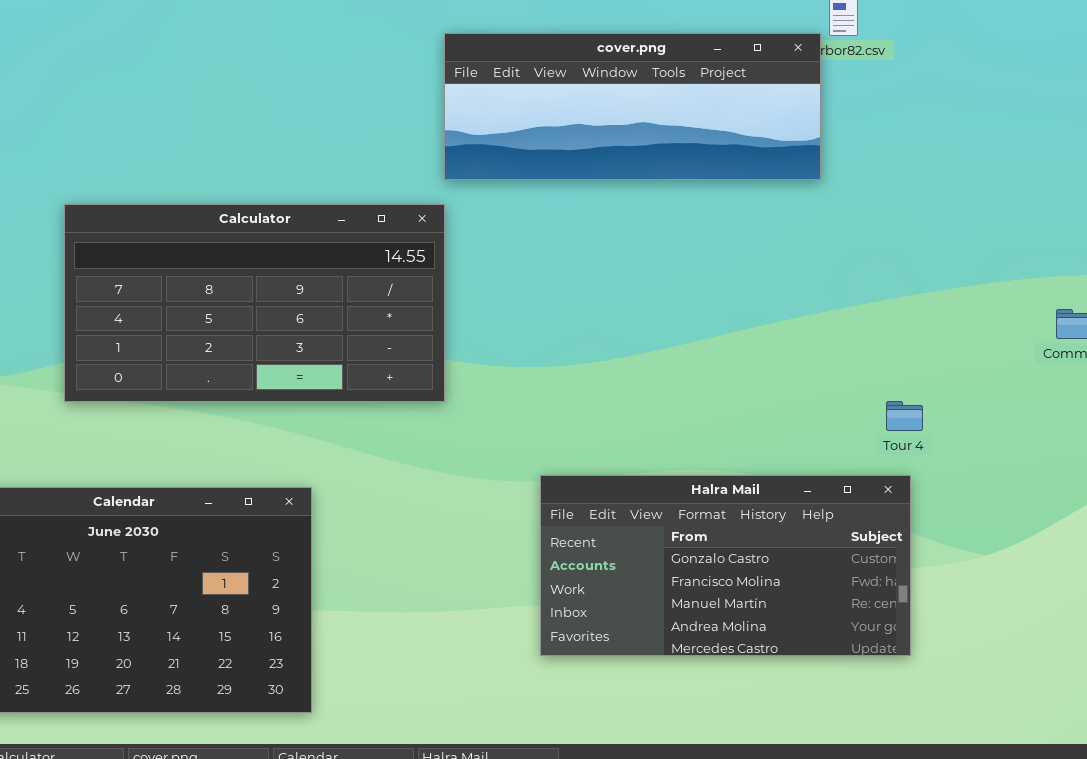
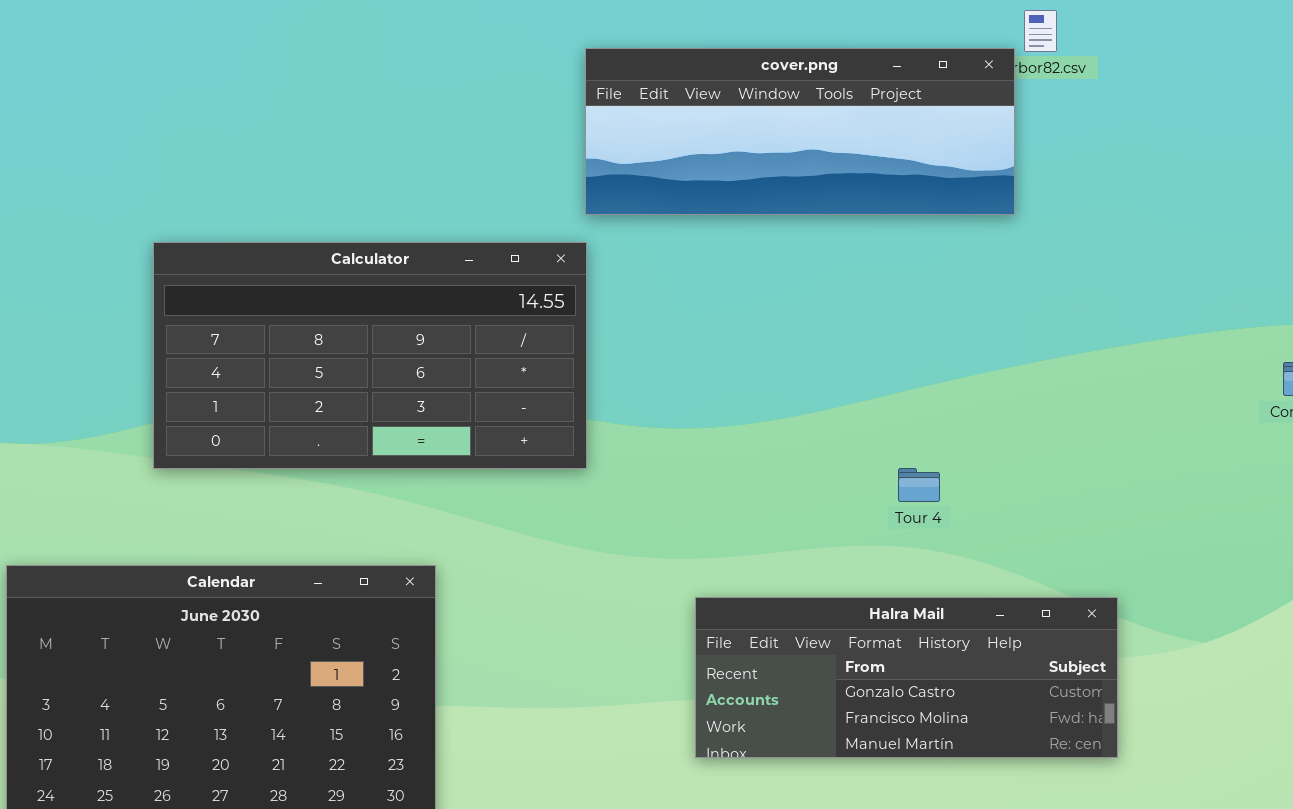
Tour 4: [886,401,923,431] -> [898,468,940,502], moved
Halra Mail: [540,475,911,656] -> [695,597,1118,758], resized

